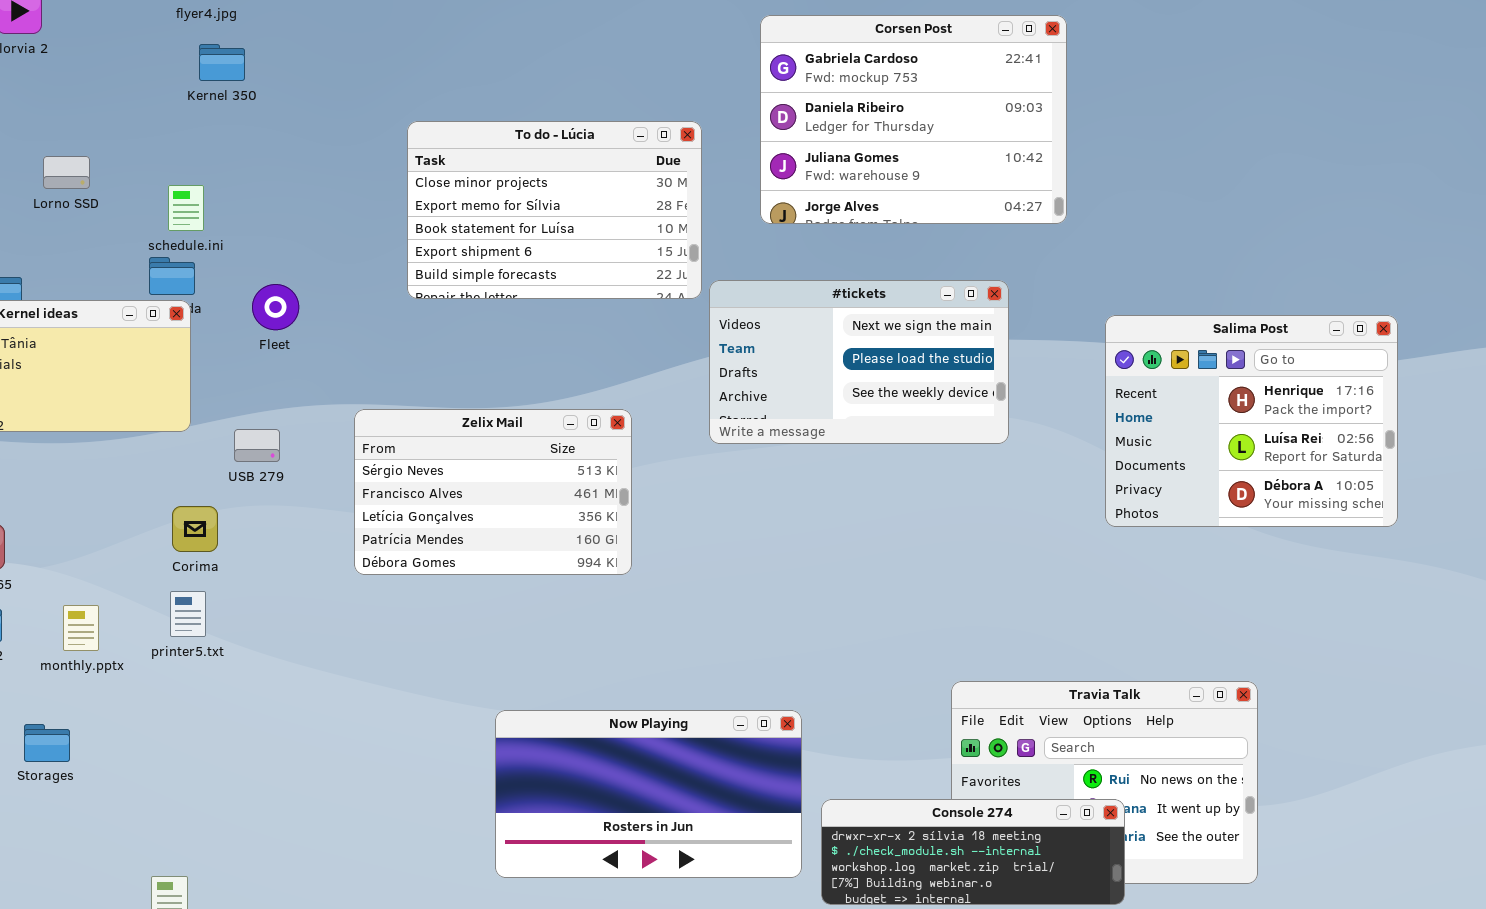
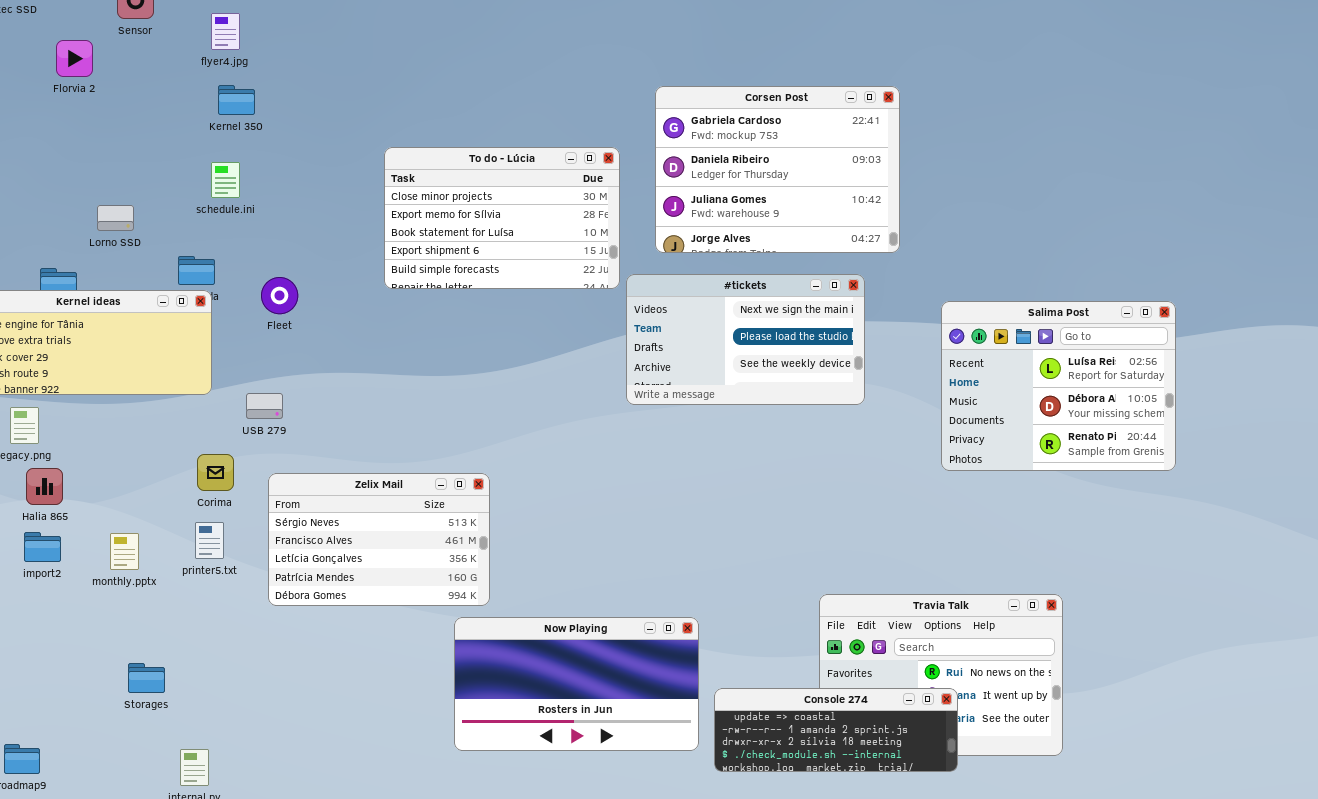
Corsen Post: [760,15,1067,224] -> [655,86,900,253], moved
Lorno SSD: [43,156,90,189] -> [97,205,134,231], moved
schedule.ini: [168,185,204,231] -> [211,162,240,198], moved
Salima Post: [1105,315,1398,527] -> [941,301,1176,471], scrolled down 1 row
Zelix Mail: [354,409,632,575] -> [268,473,490,606], moved
Storages: [24,724,70,762] -> [128,663,165,693], moved
Console 274: [821,799,1125,905] -> [714,688,958,772], scrolled up 2 rows

